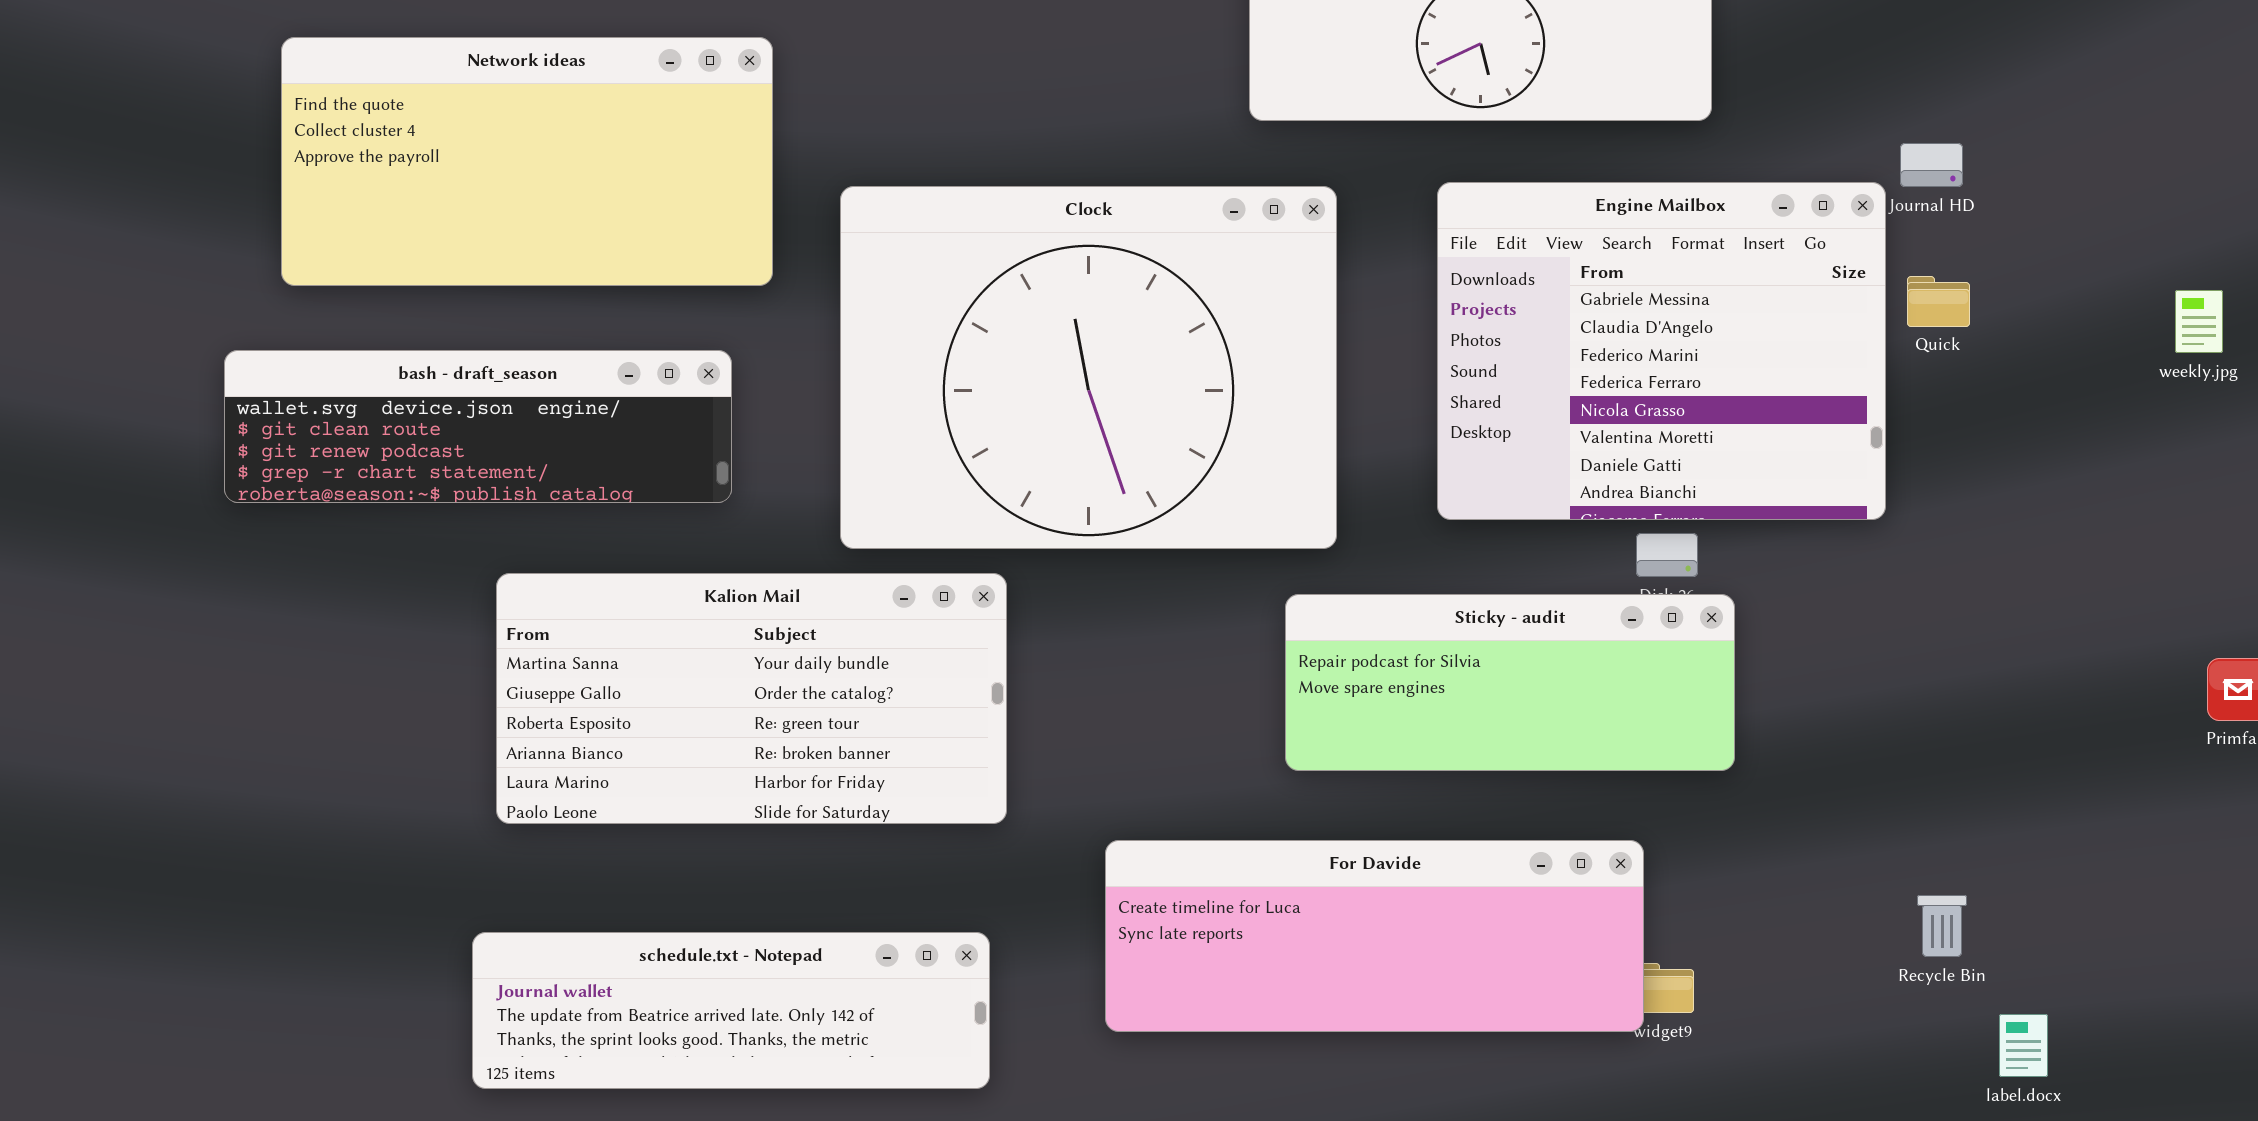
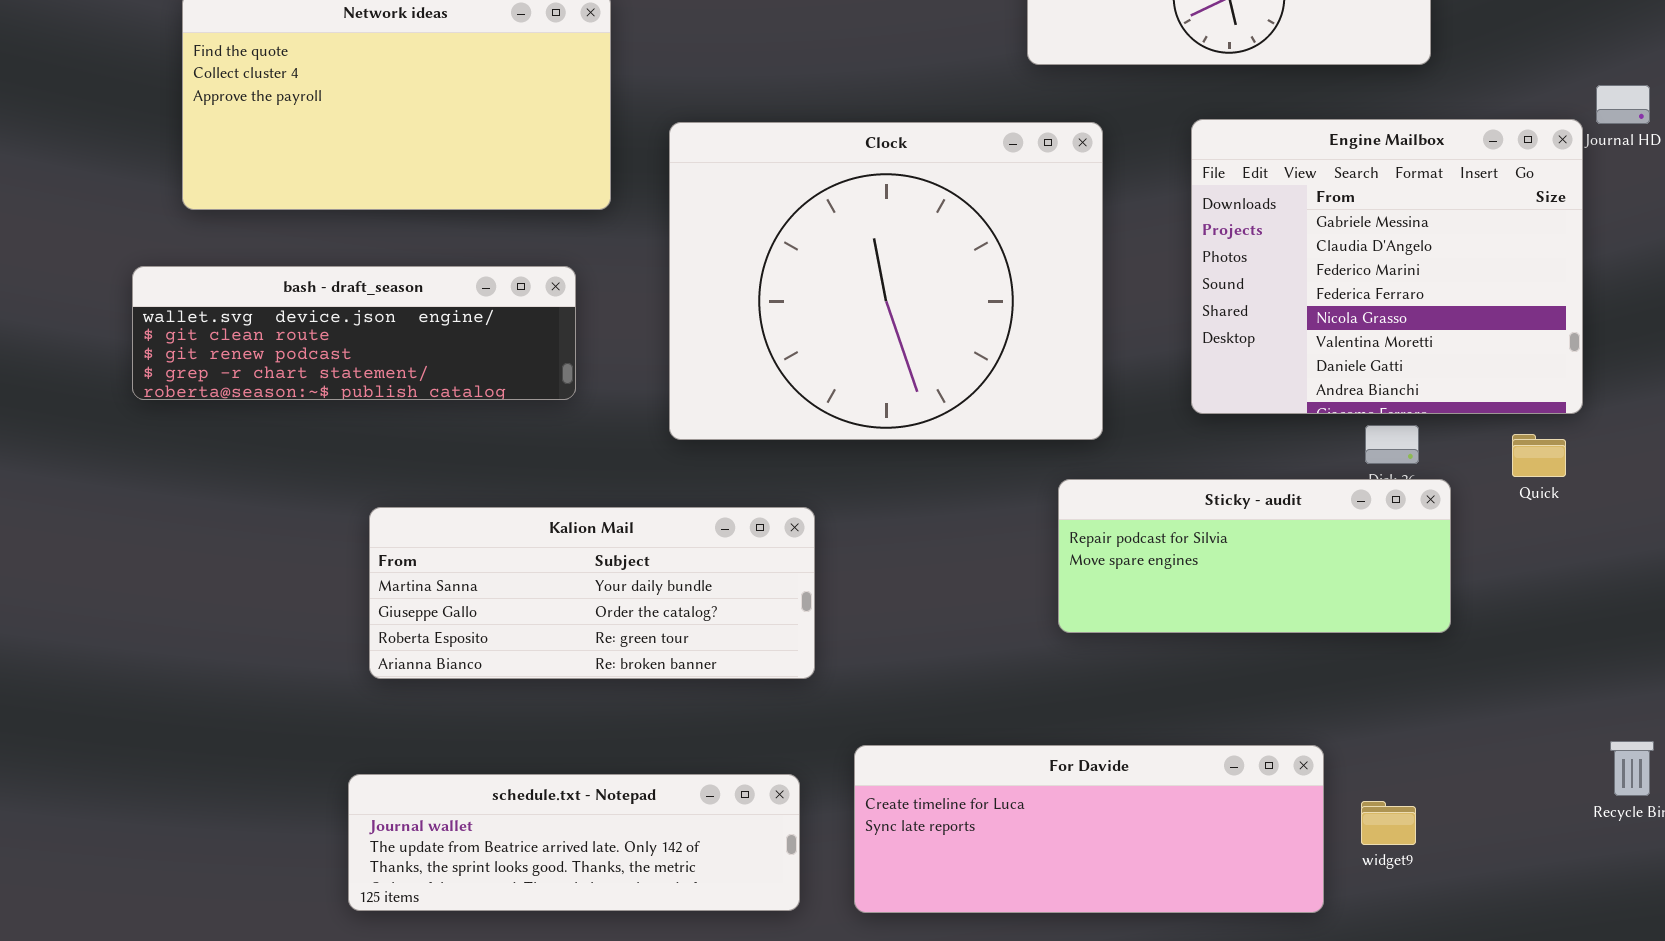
Quick: [1907,276,1970,327] -> [1512,434,1566,477], moved
Kalion Mail: [496,573,1007,824] -> [369,507,815,679], resized
For Davide: [1105,840,1644,1032] -> [854,745,1324,913], moved

